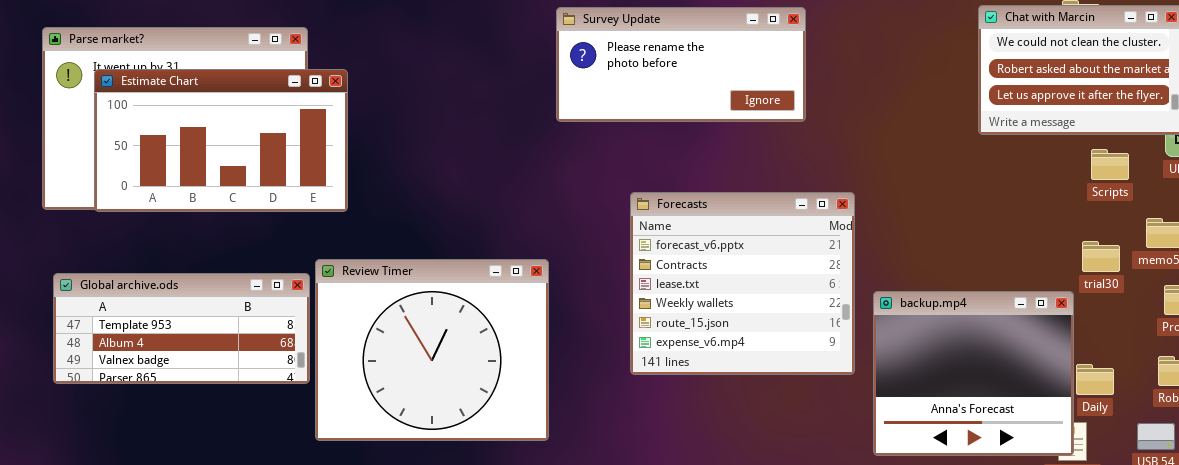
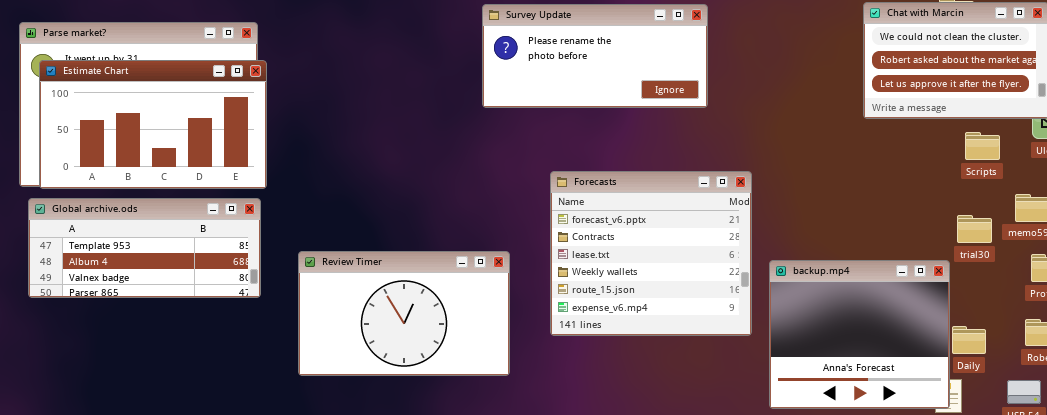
Estimate Chart: [94,69,348,212] -> [39,60,267,189], moved
Review Timer: [315,259,549,441] -> [298,251,510,376], moved, resized
Global archive.ods: [53,273,310,384] -> [28,198,261,298], moved

